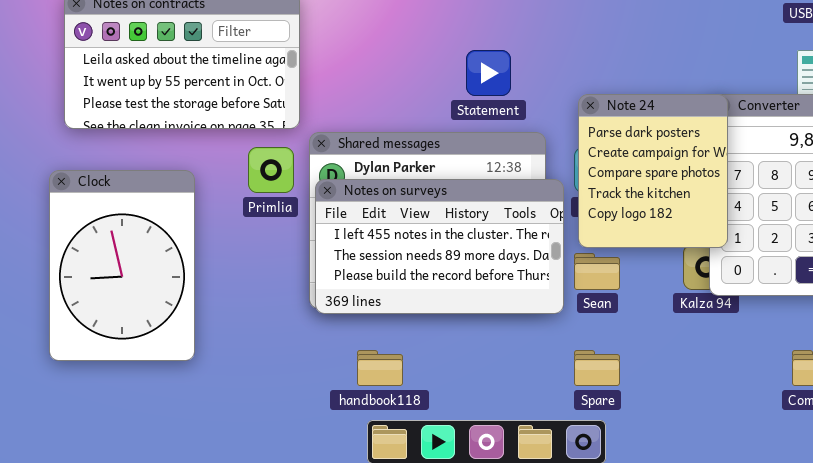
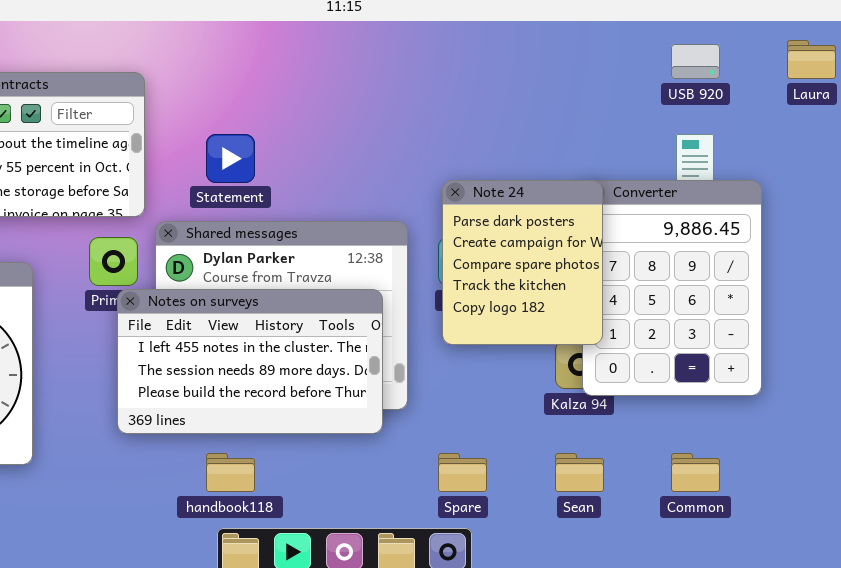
Statement: [466,50,511,96] -> [206,134,255,183], moved
Notes on surveys: [315,179,564,314] -> [117,289,383,434], moved
Sean: [574,253,620,290] -> [555,453,604,492], moved

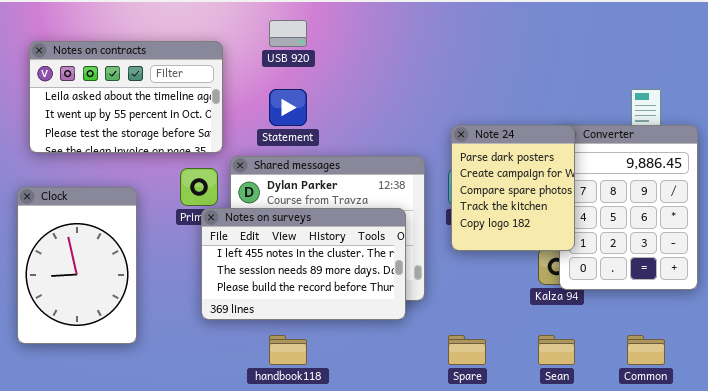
USB 920: [671,44,720,79] -> [269,20,307,47], moved

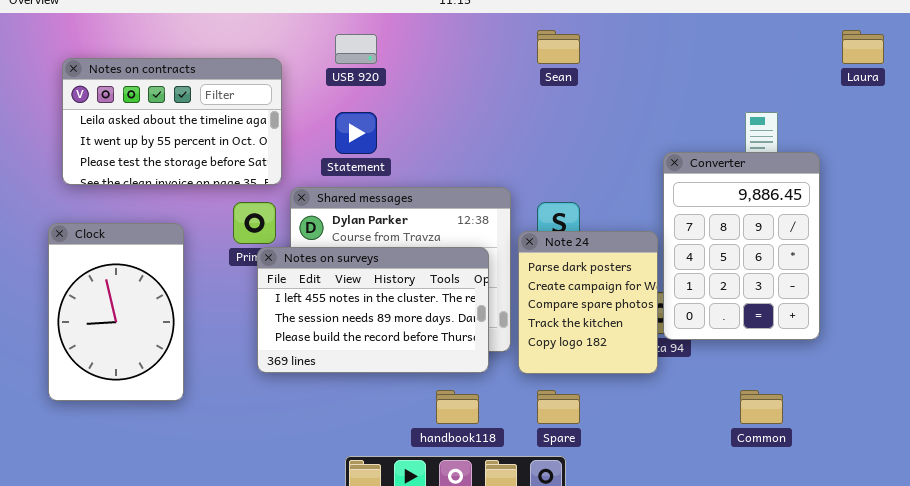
Note 24: [451,125,575,251] -> [518,231,658,374], moved
handbook118: [269,335,307,365] -> [436,390,479,424], moved
Sean: [538,335,575,365] -> [537,30,580,64], moved

